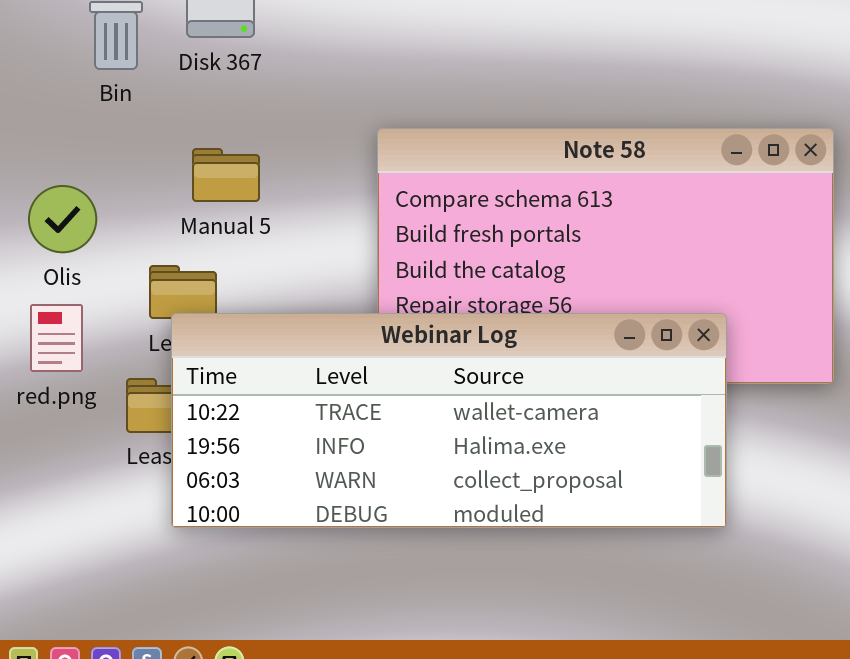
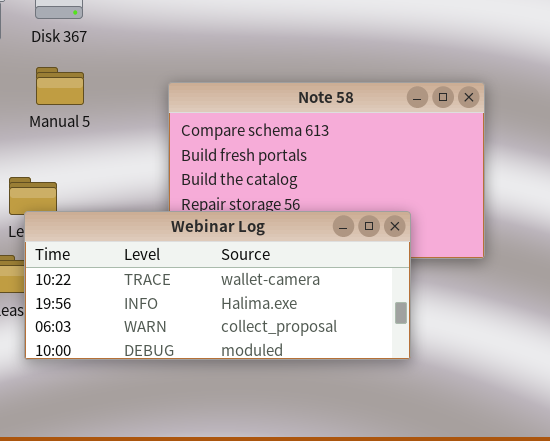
Manual 5: [192,148,260,202] -> [36,67,84,105], moved

